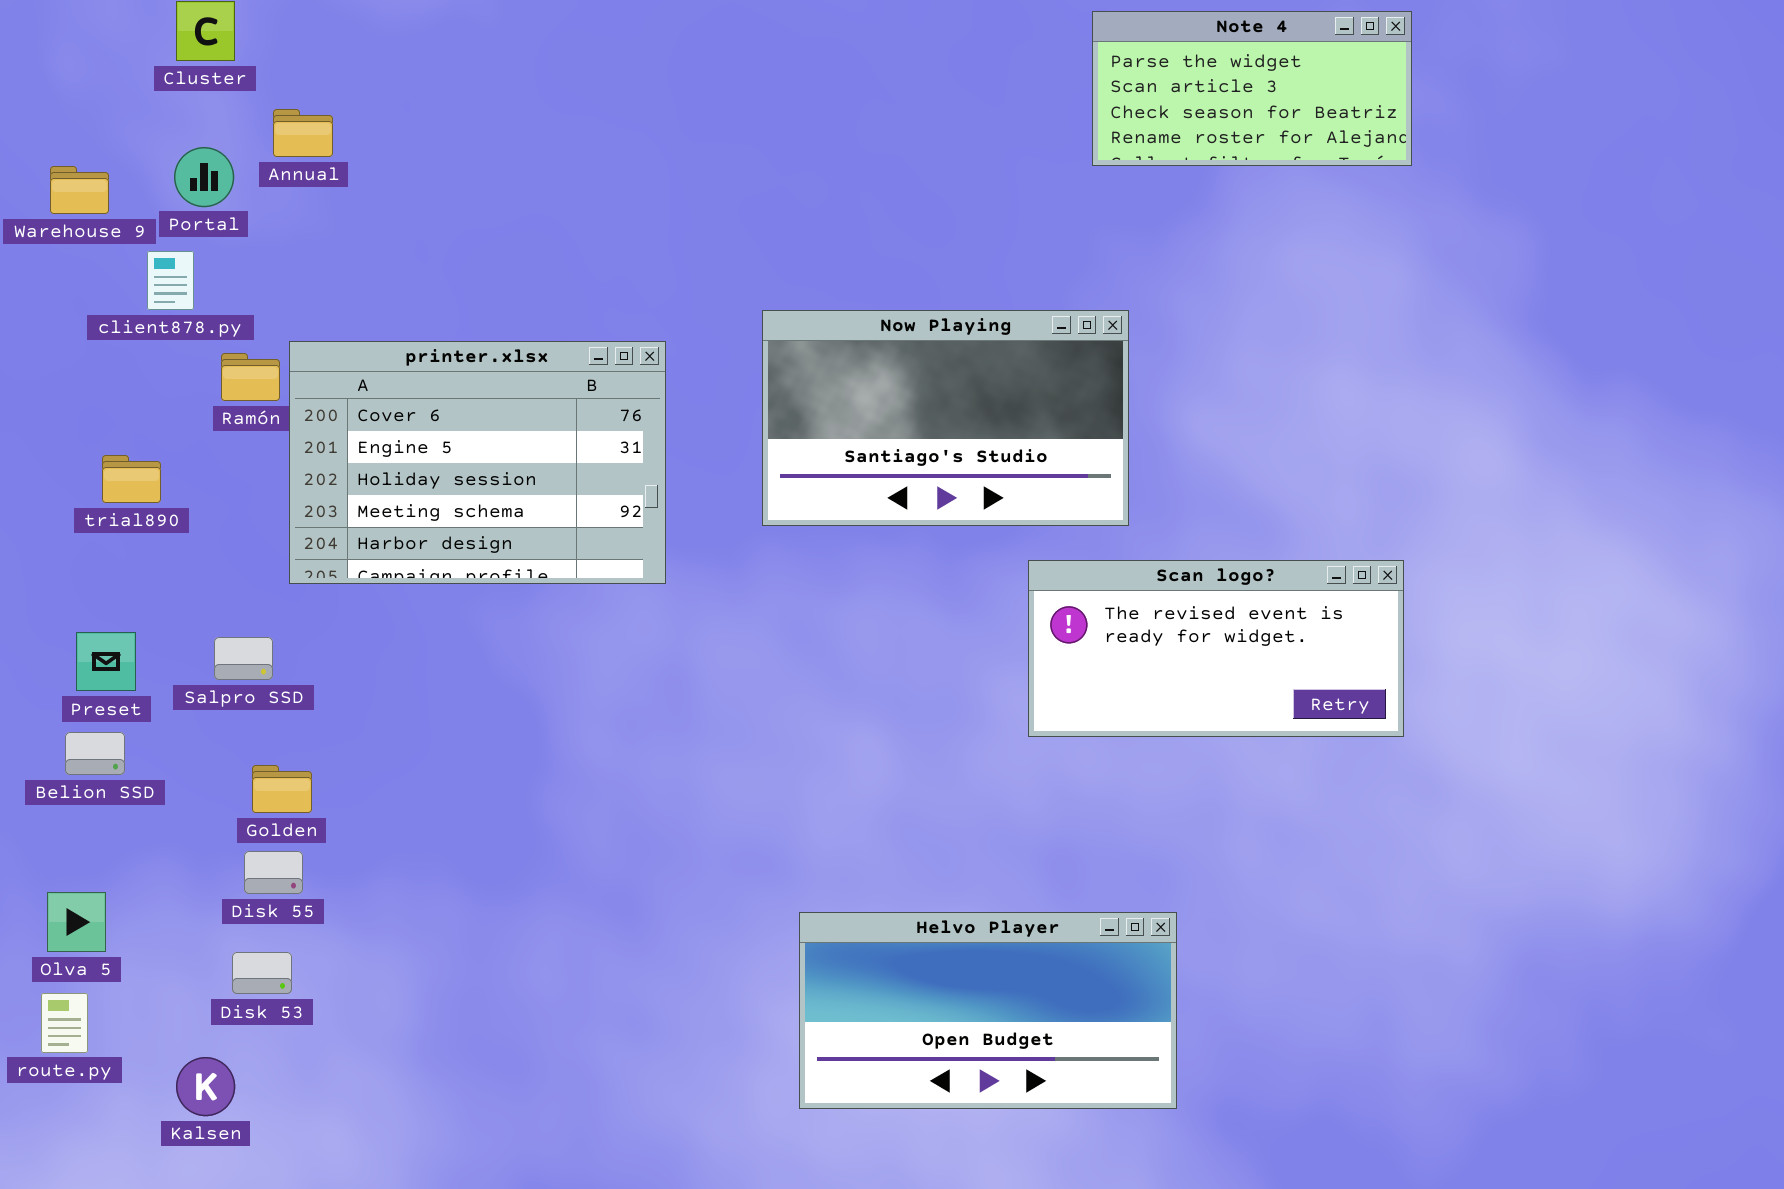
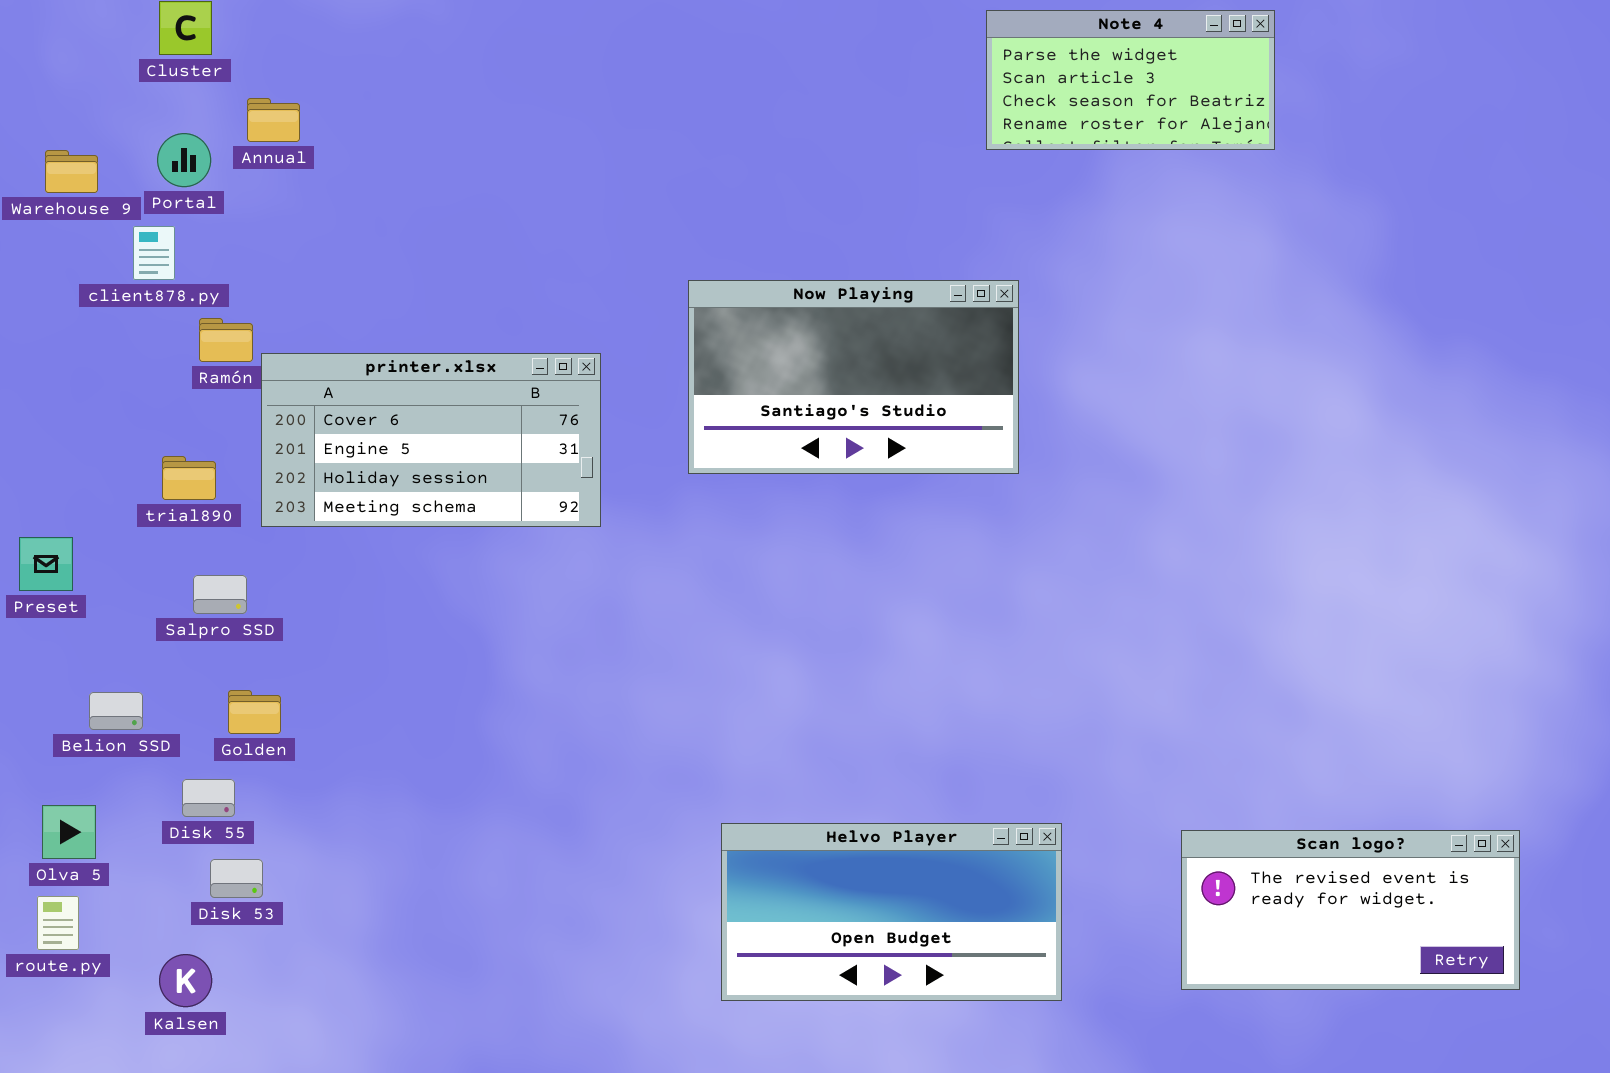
printer.xlsx: [289,341,666,584] -> [261,353,601,527], resized
trial890: [102,455,161,503] -> [162,456,216,500], moved
Scan logo?: [1028,560,1404,737] -> [1181,830,1520,990], moved
Preset: [76,632,136,691] -> [19,537,73,591], moved
Belion SSD: [65,732,125,775] -> [89,692,143,730], moved
Disk 55: [244,851,303,894] -> [182,779,235,817], moved

